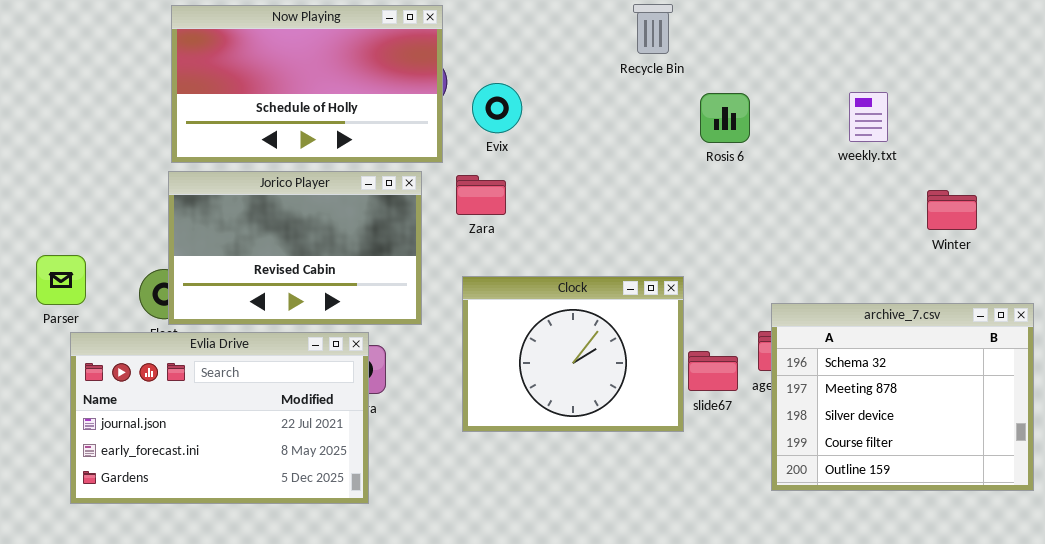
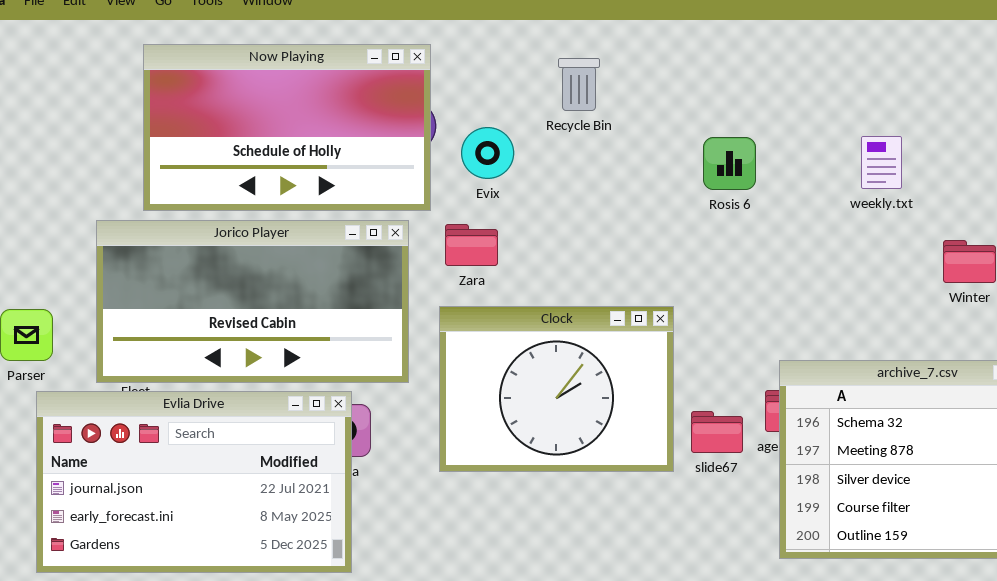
Recycle Bin: [633,4,673,54] -> [558,58,600,111], moved
Jorico Player: [168,171,422,325] -> [96,220,409,383], resized
Clock: [462,276,684,432] -> [439,306,674,472], moved

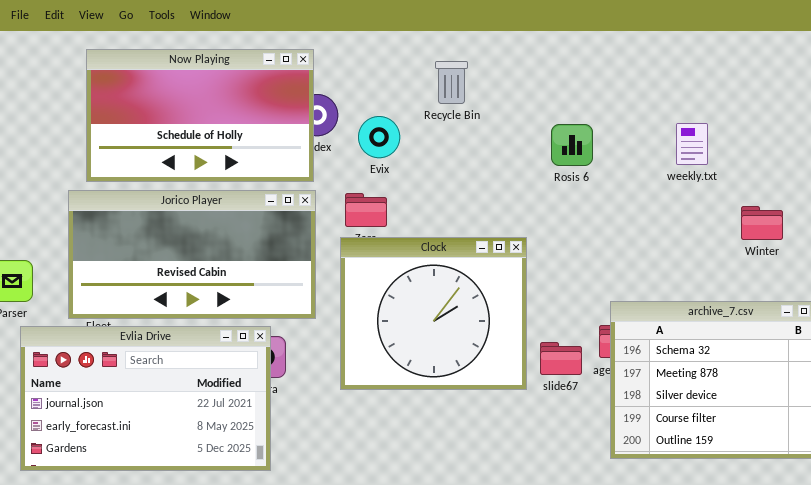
Now Playing: [143,44,431,211] -> [86,49,314,182], moved
Clock: [439,306,674,472] -> [340,237,527,390], resized

